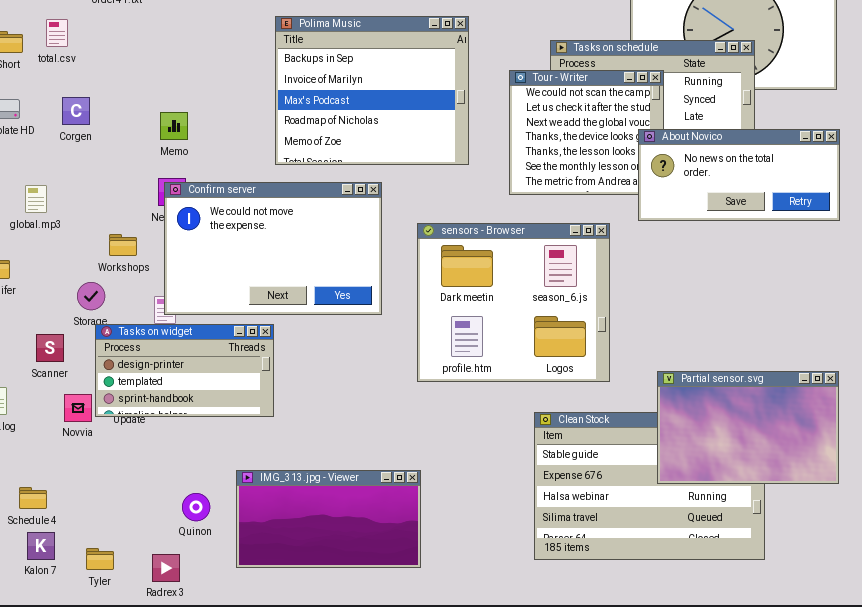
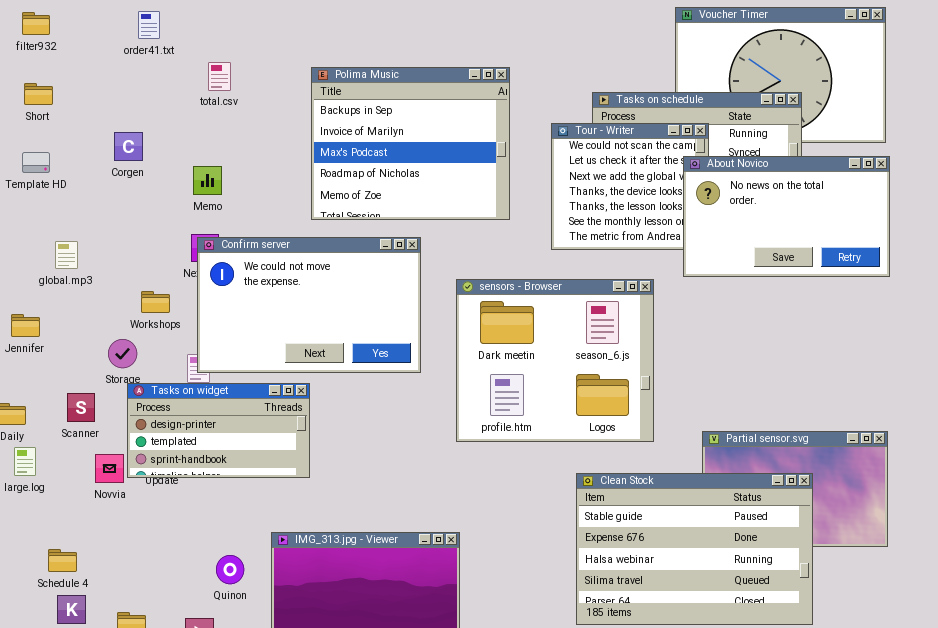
total.csv: [46,19,68,47] -> [208,62,231,91], moved
Corgen: [62,97,90,125] -> [114,132,143,161], moved
About Novico: [638,129,840,221] -> [683,156,890,277], resized
Clean Stock: [534,412,765,560] -> [576,473,813,625], raised

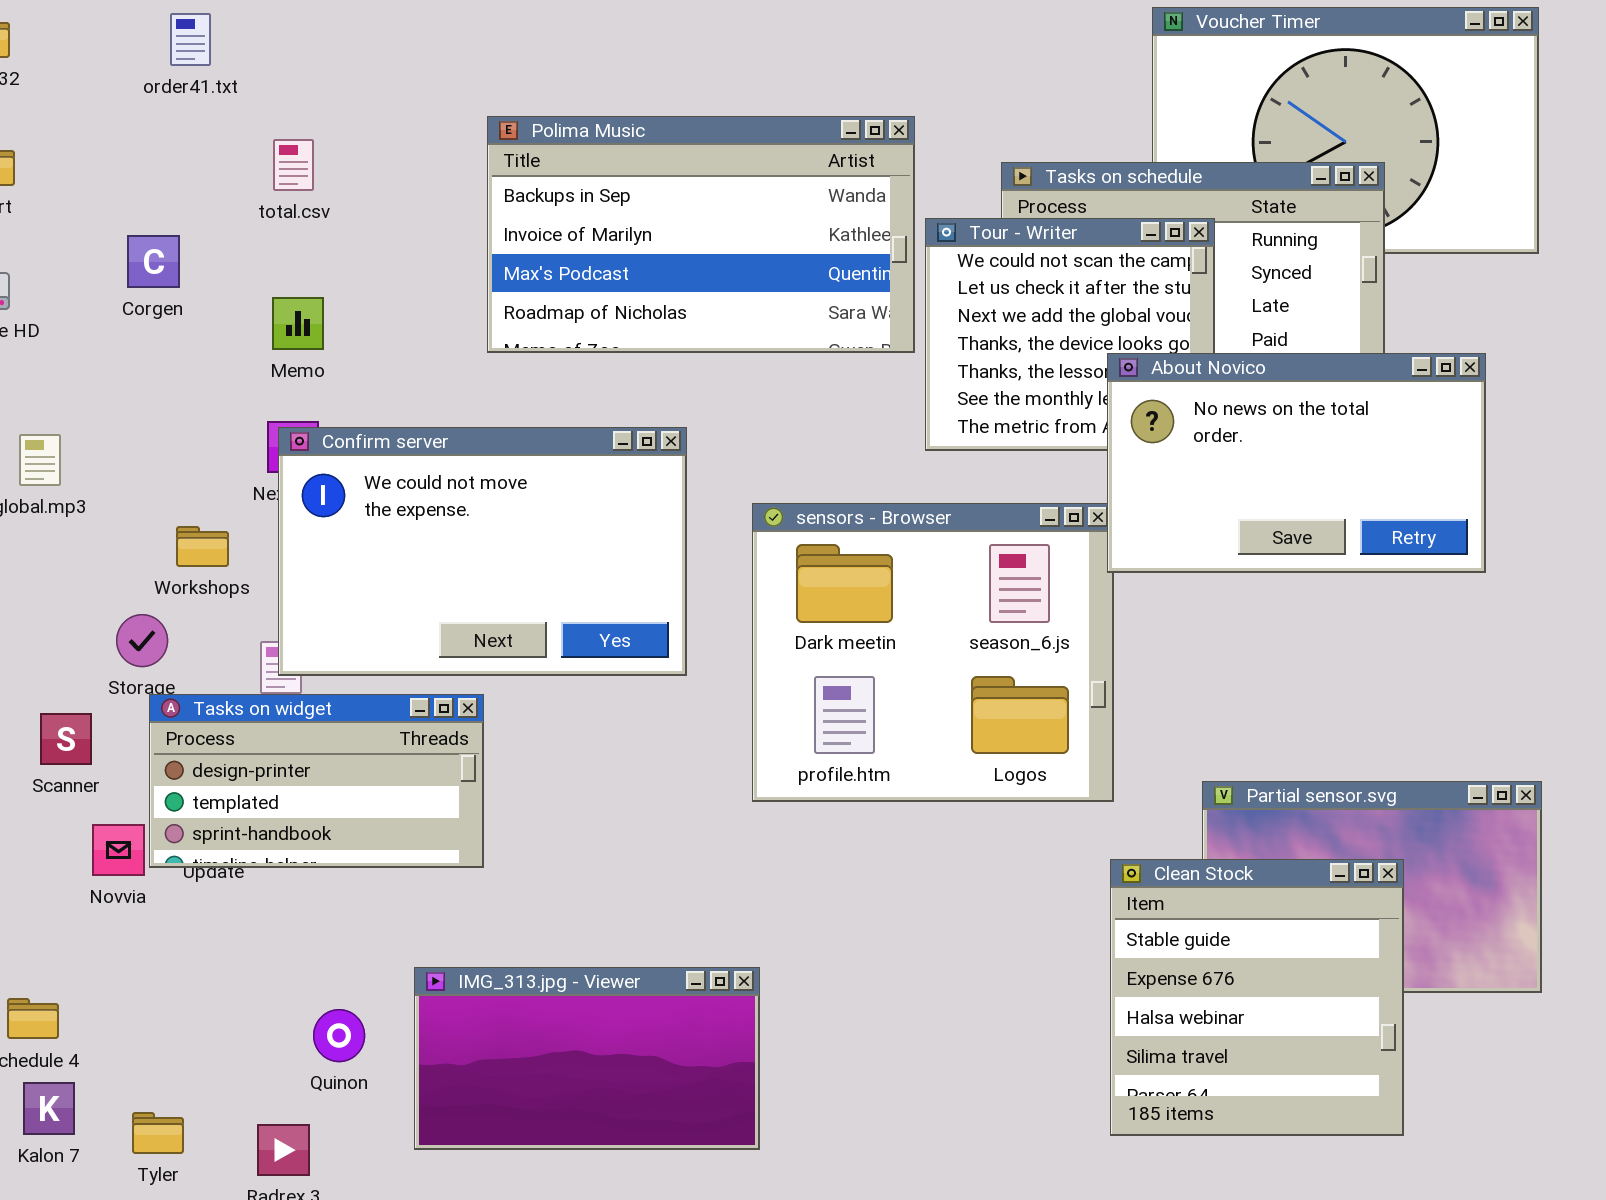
total.csv: [208,62,231,91] -> [273,139,314,191], moved
Polima Music: [311,67,510,220] -> [487,116,915,353], resized
About Novico: [683,156,890,277] -> [1107,353,1486,573], moved
Clean Stock: [576,473,813,625] -> [1110,859,1404,1136], resized

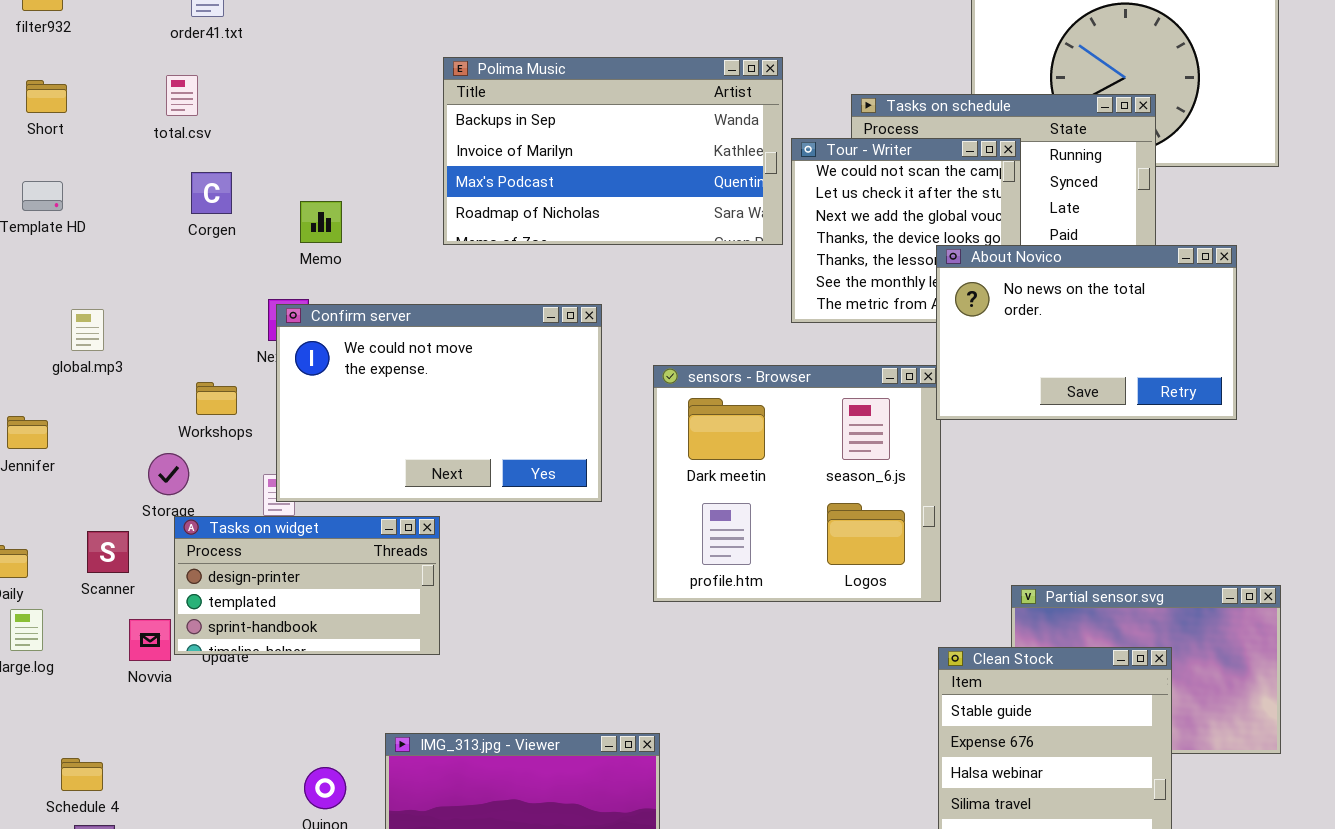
total.csv: [273,139,314,191] -> [166,75,198,116], moved
Corgen: [127,235,180,288] -> [191,172,232,214], moved
Memo: [272,297,324,350] -> [300,201,342,243], moved

